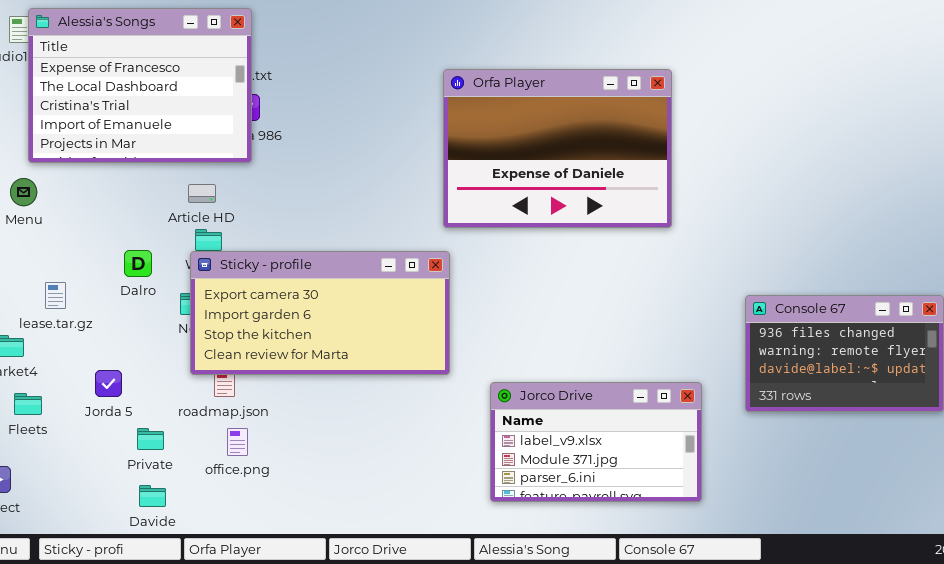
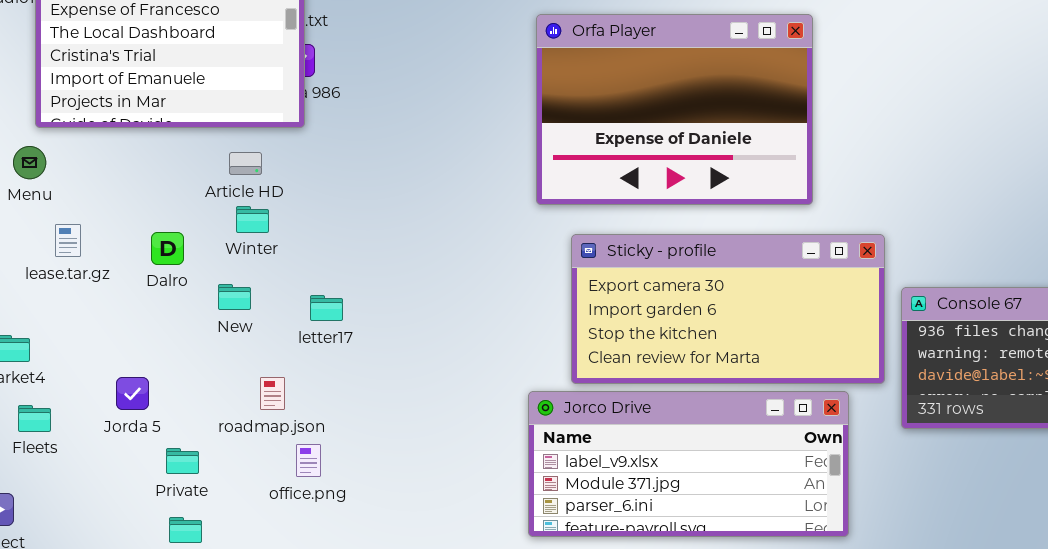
Sticky - profile: [190,251,450,375] -> [571,234,885,384], moved
lease.tar.gz: [45,282,66,309] -> [55,224,81,257], moved
Jorco Drive: [490,382,702,502] -> [528,391,849,537], resized
office.png: [227,428,248,456] -> [296,444,321,477], moved

